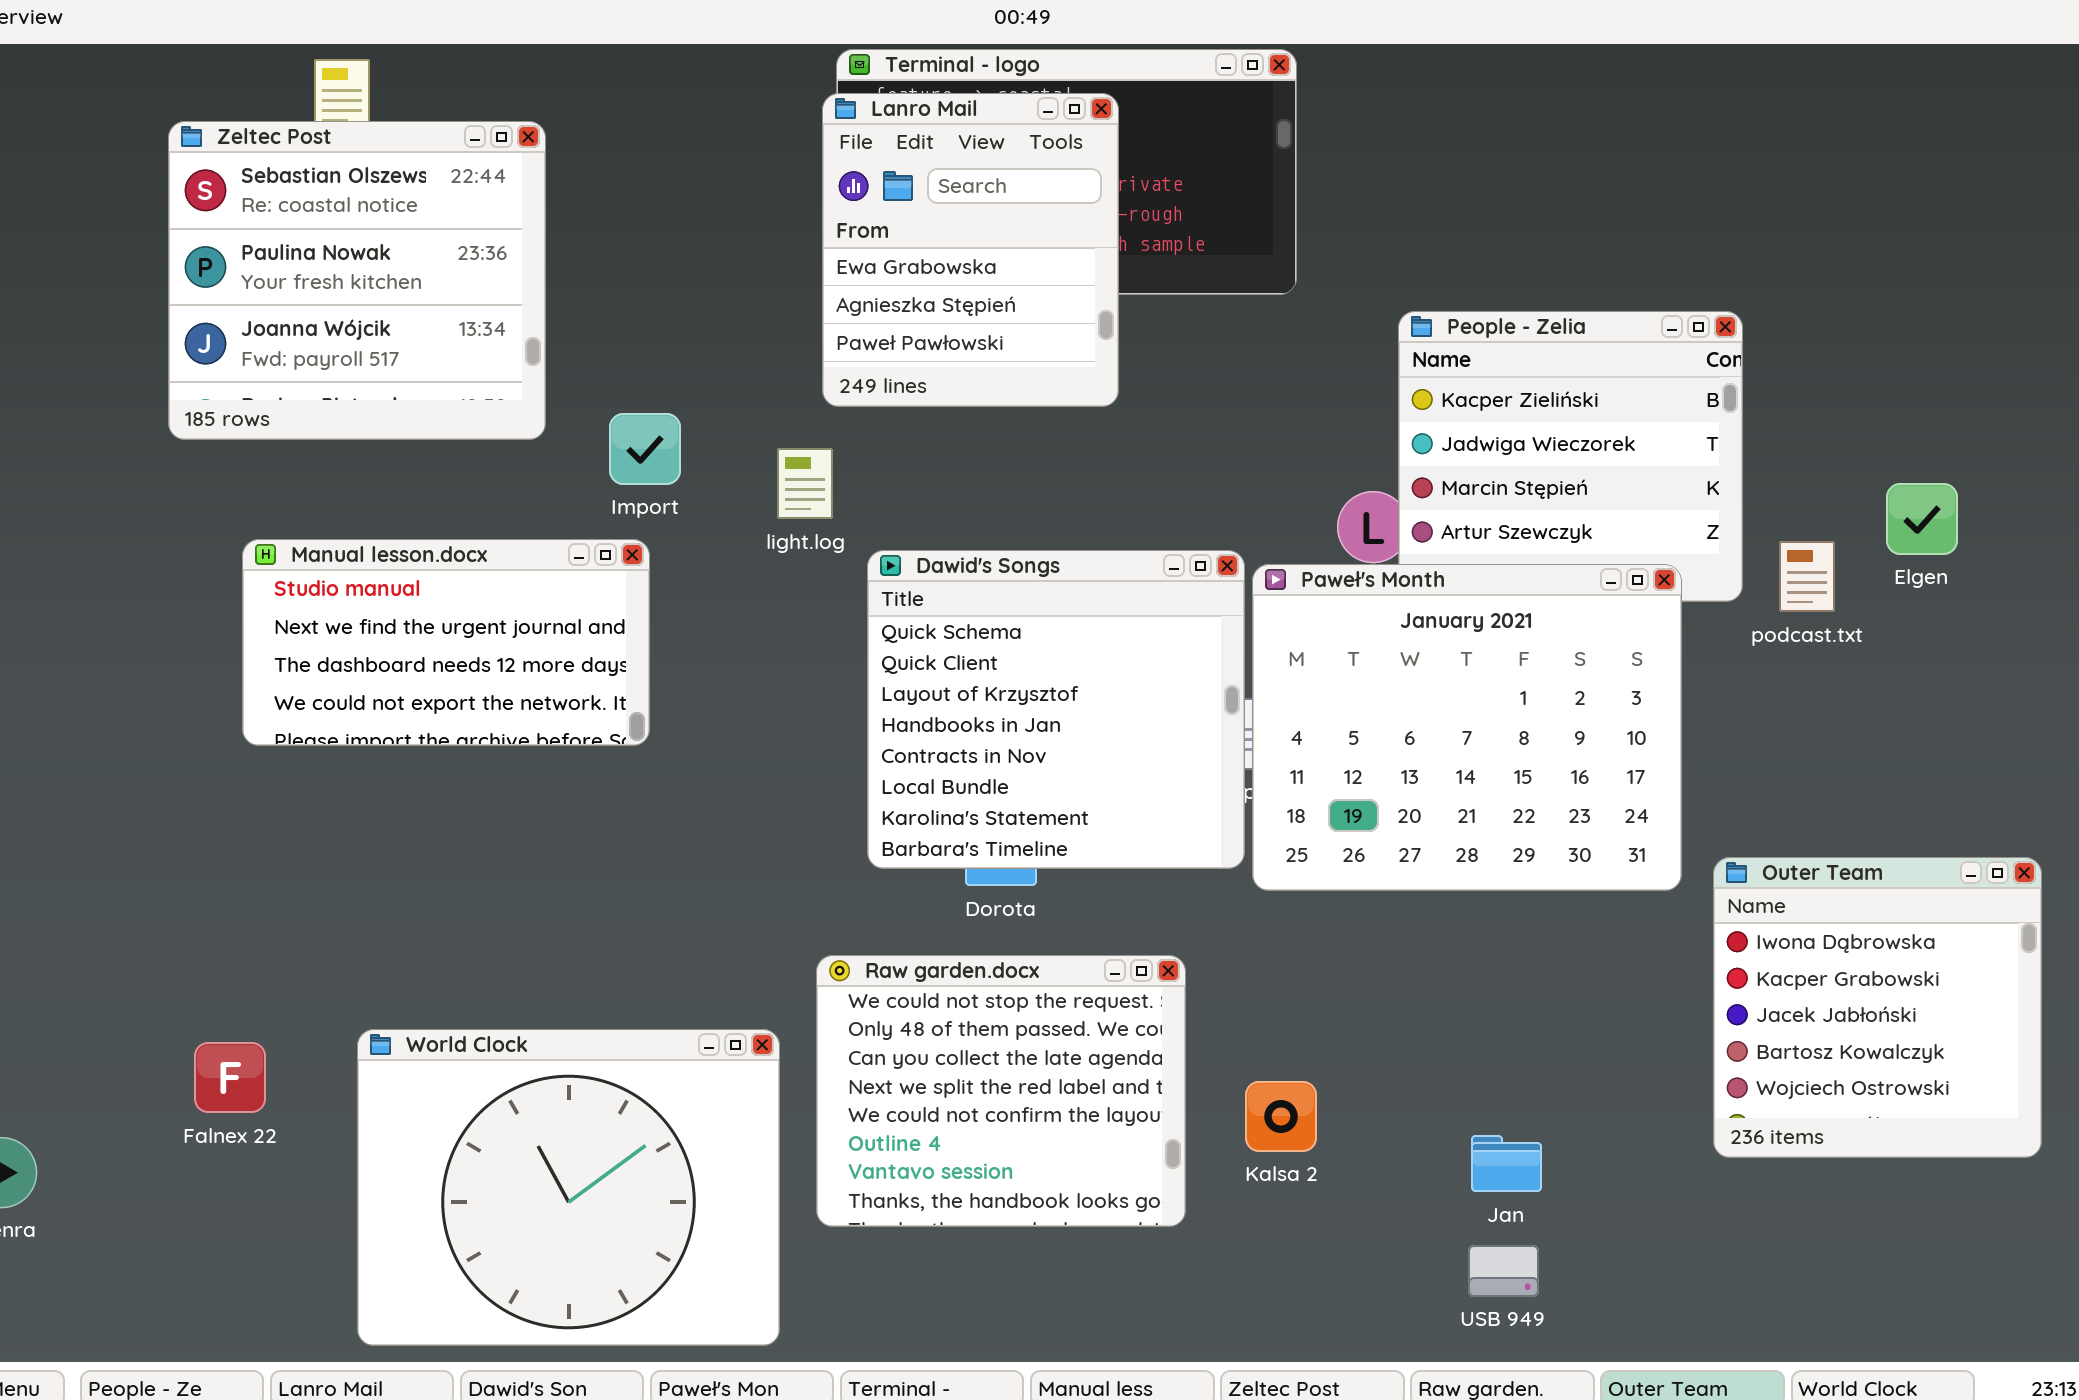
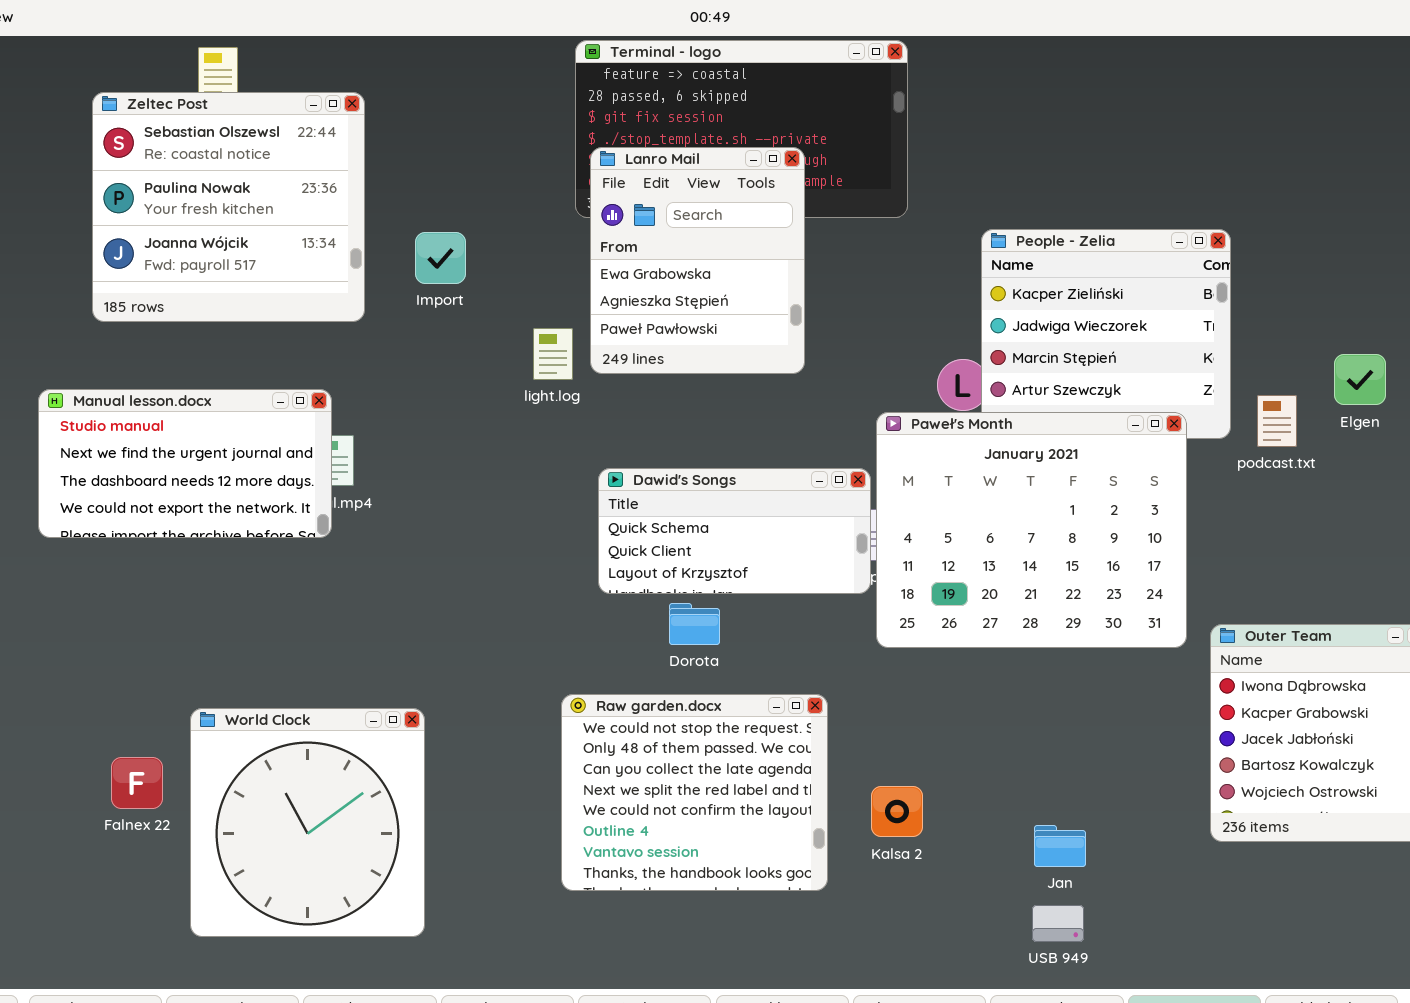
Lanro Mail: [822,93,1119,407] -> [590,147,805,374], moved
Import: [609,413,681,485] -> [415,232,466,284], moved
Manual lesson.docx: [242,539,650,746] -> [38,389,332,538], moved
Dawid's Songs: [867,550,1245,869] -> [598,468,871,594], moved, resized
World Clock: [357,1029,780,1346] -> [190,708,425,937], moved, resized

